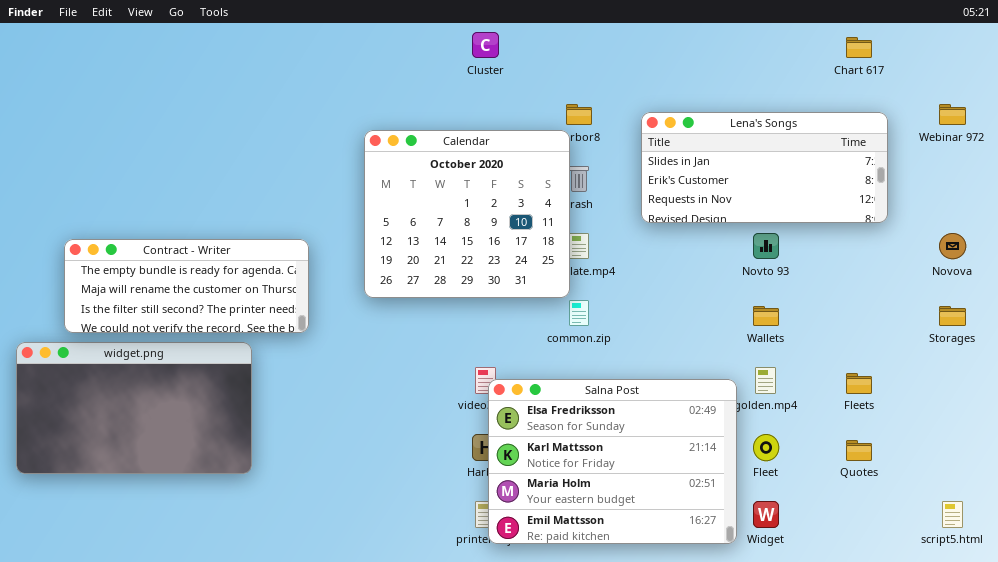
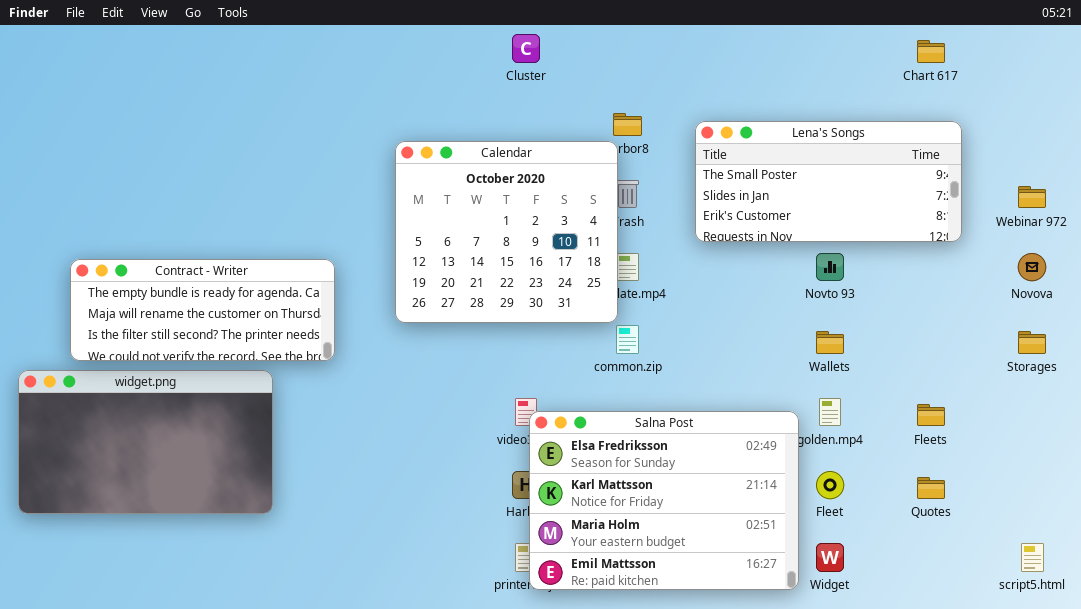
Webinar 972: [939,104,966,125] -> [1018,186,1046,208], moved
Lena's Songs: [641,112,888,223] -> [695,121,962,242], scrolled up 1 row

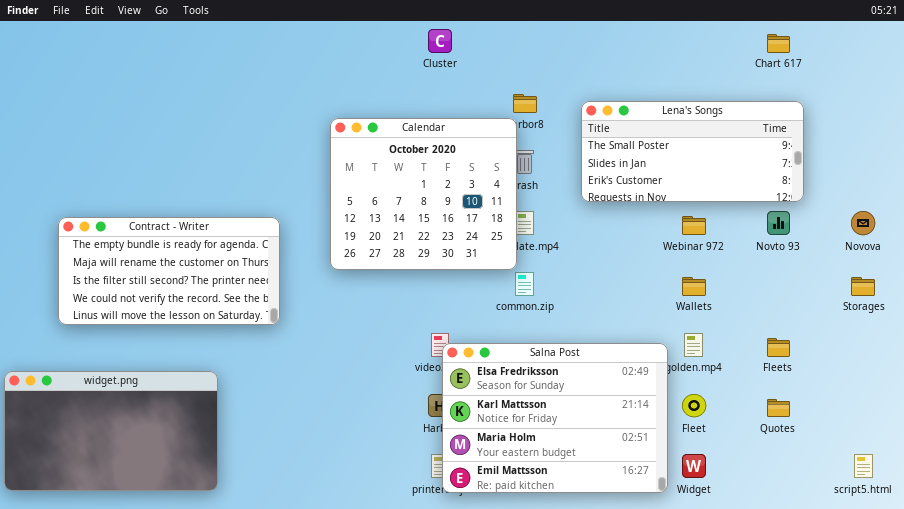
Webinar 972: [1018,186,1046,208] -> [682,216,706,235], moved
Novto 93: [816,253,844,281] -> [767,211,790,235], moved
Contract - Writer: [70,259,335,361] -> [58,217,280,325], resized
widget.png: [18,370,273,514] -> [4,371,218,491], moved

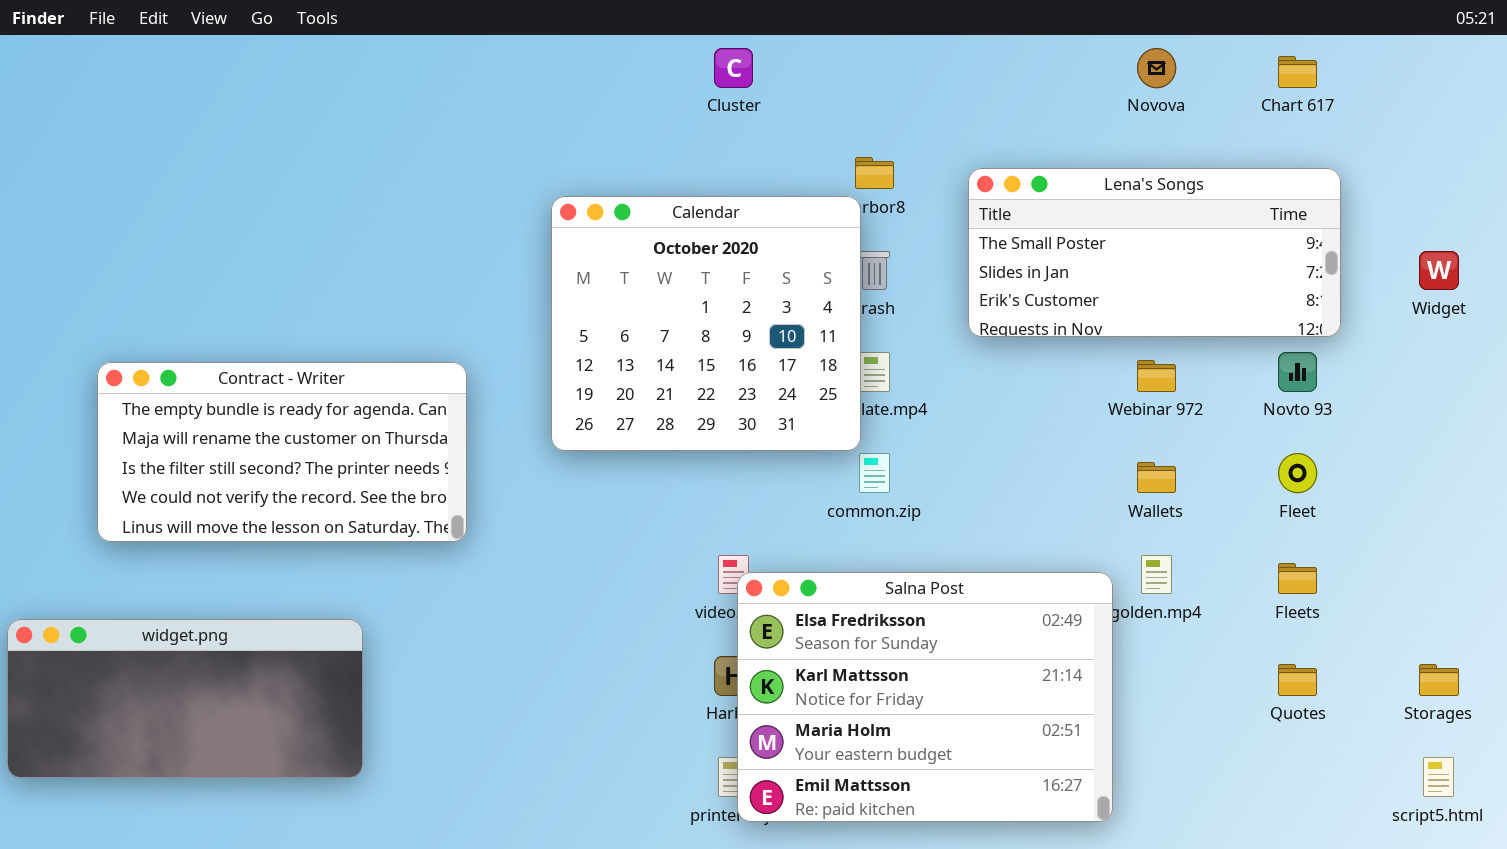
Novova: [851,211,875,235] -> [1137,48,1176,88], moved
Storages: [851,277,875,296] -> [1419,664,1459,696], moved
widget.png: [4,371,218,491] -> [7,619,363,778], resized
Fleet: [682,394,706,417] -> [1278,453,1317,493], moved
Widget: [682,454,706,478] -> [1419,251,1459,290], moved

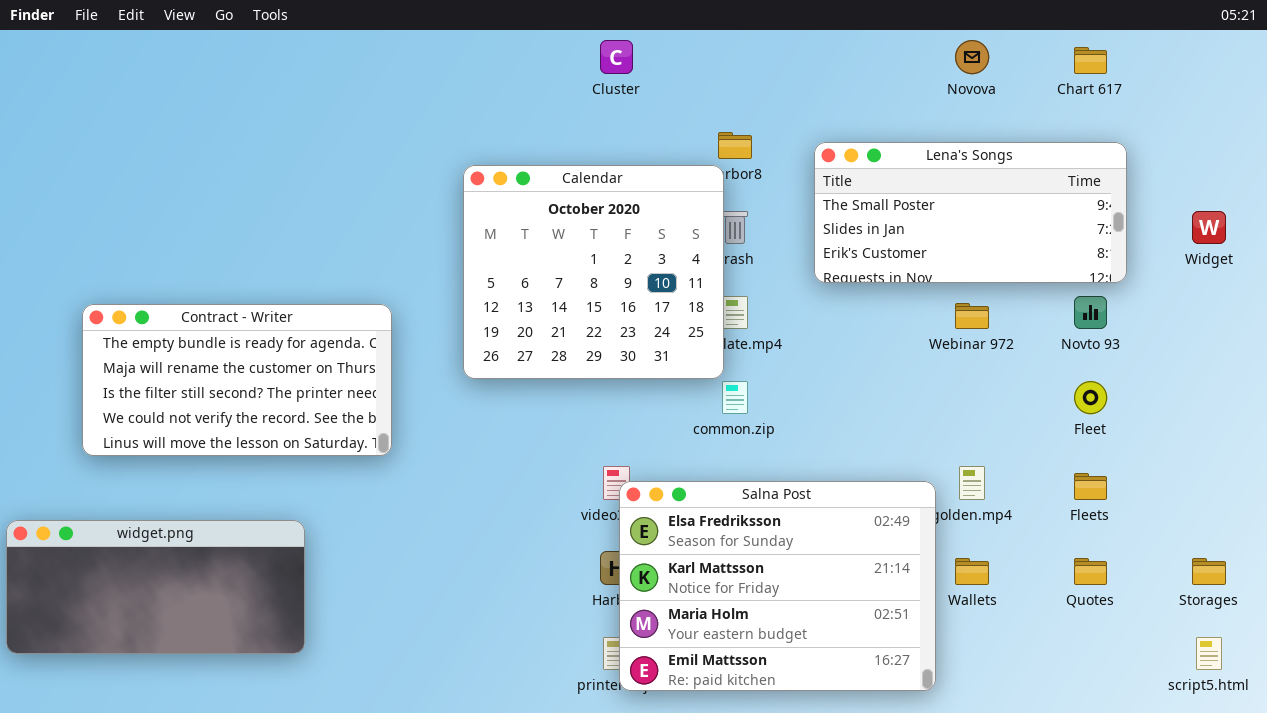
Wallets: [1137,462,1176,493] -> [955,558,989,585], moved

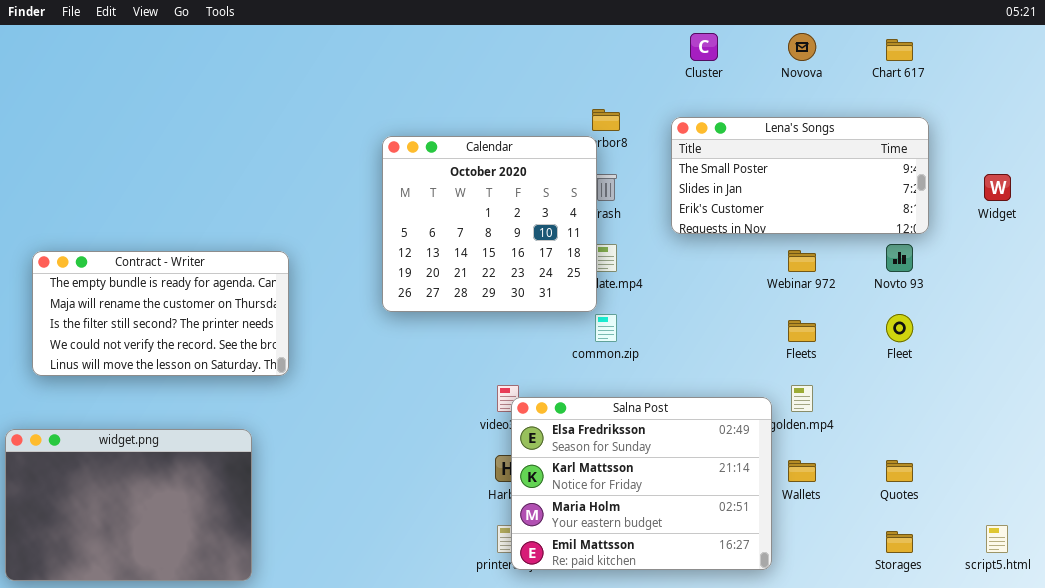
Cluster: [600,40,633,74] -> [690,33,718,61], moved
Contract - Writer: [82,304,392,456] -> [32,251,289,376], moved
Fleets: [1074,473,1107,500] -> [788,320,816,342], moved
widget.png: [6,520,305,654] -> [5,429,252,581], resized
Storages: [1192,558,1226,585] -> [886,531,913,553], moved

